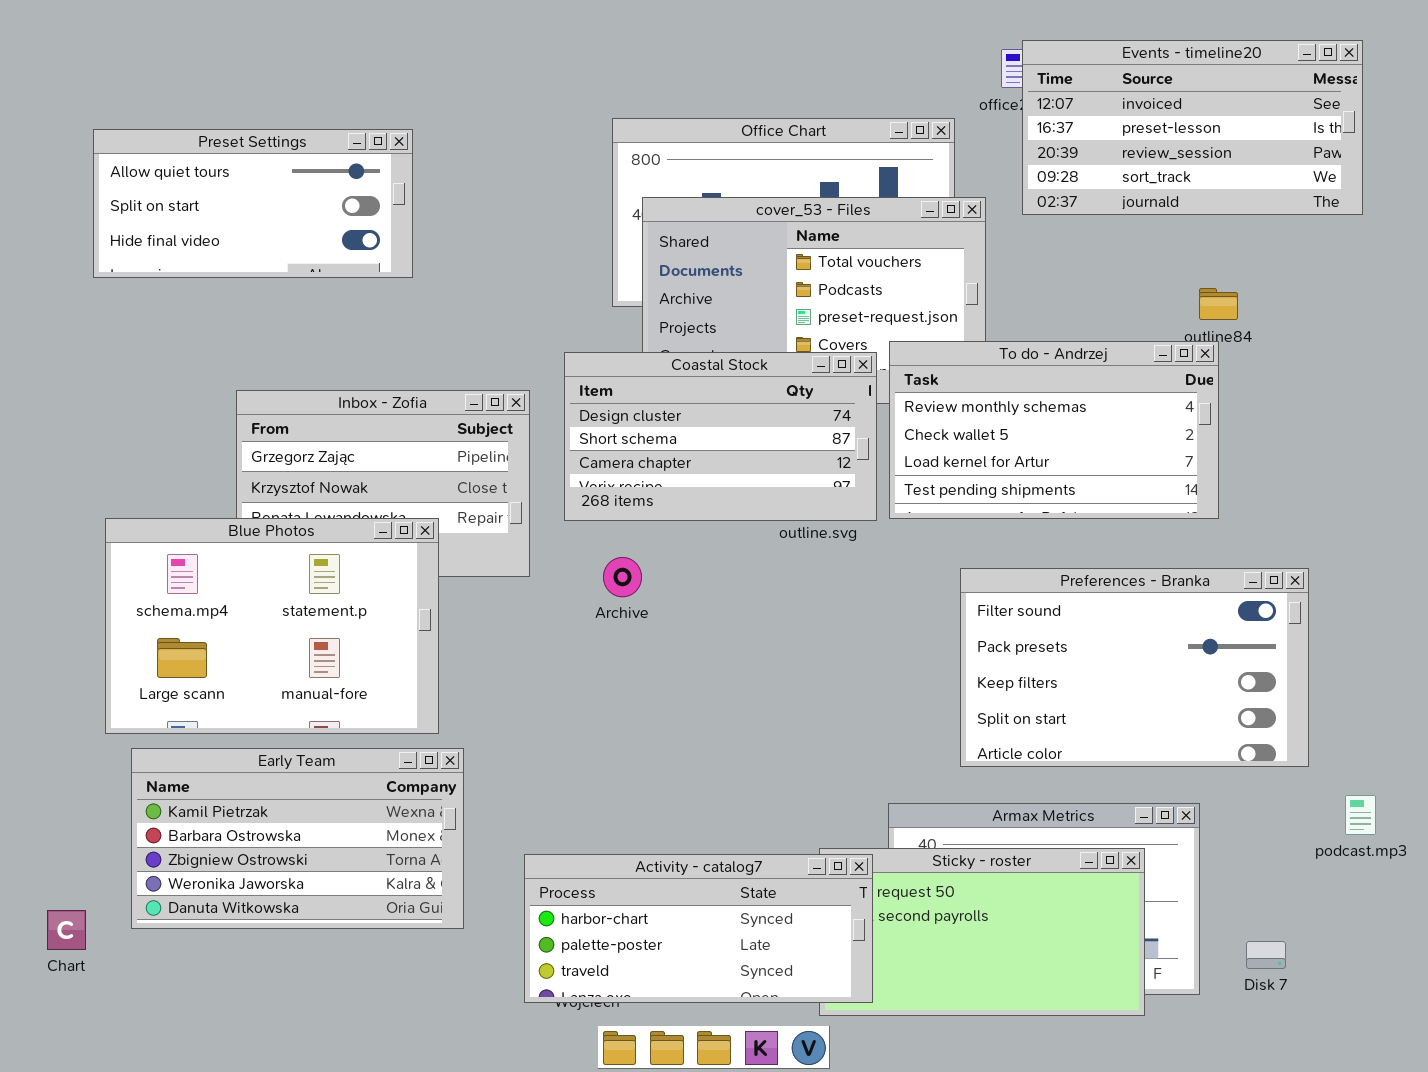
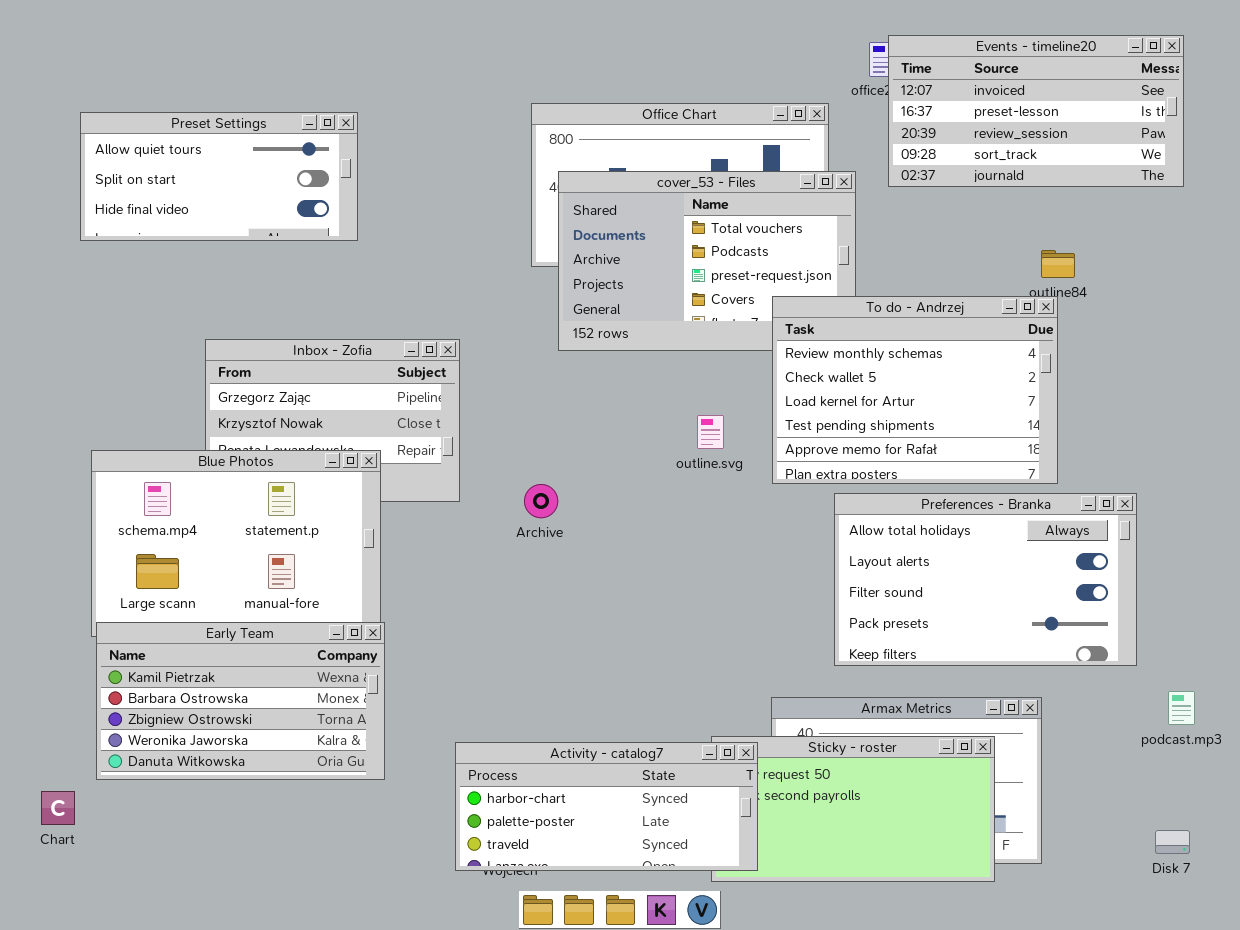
To do - Andrzej: [889,341,1219,519] -> [772,296,1058,484], resized
Coastal Stock: [564,352,877,521] -> none, closed
Preferences - Branka: [960,568,1309,767] -> [834,493,1137,666], scrolled up 2 rows
Early Team: [131,748,464,929] -> [96,622,385,780], moved
Disk 7: [1246,941,1286,969] -> [1155,830,1190,854], moved

